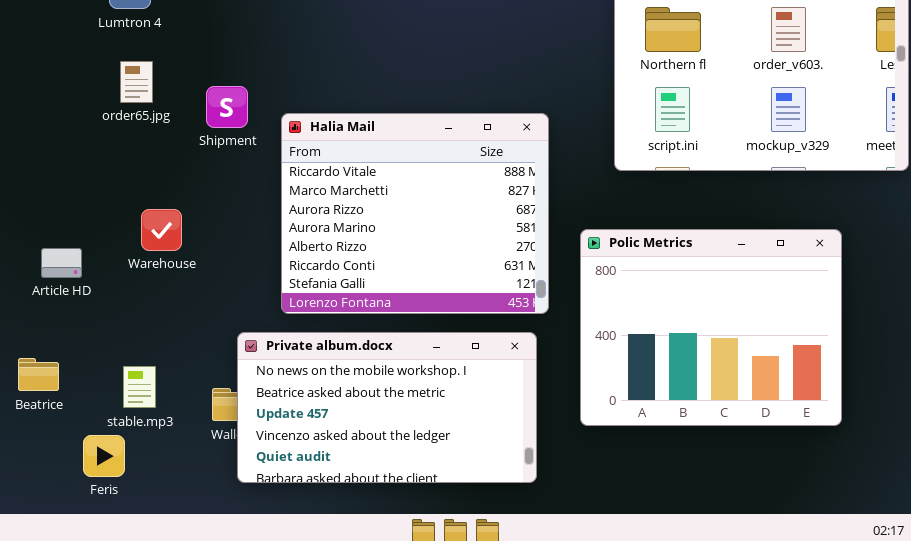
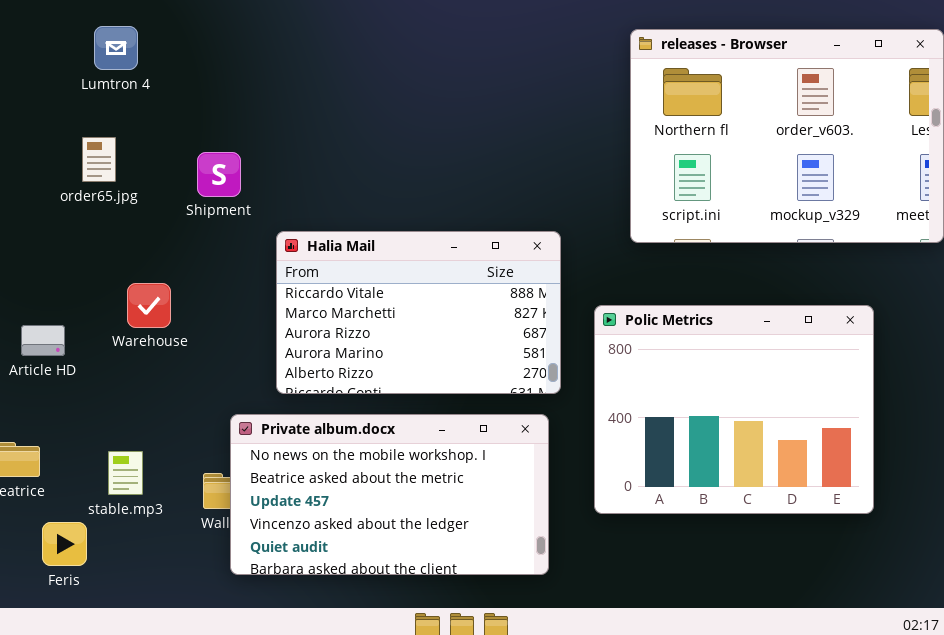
order65.jpg: [120,61,153,103] -> [82,137,116,182], moved
Halia Mail: [281,113,549,314] -> [276,231,561,394], resized
Feris: [83,435,125,477] -> [42,522,87,566], moved

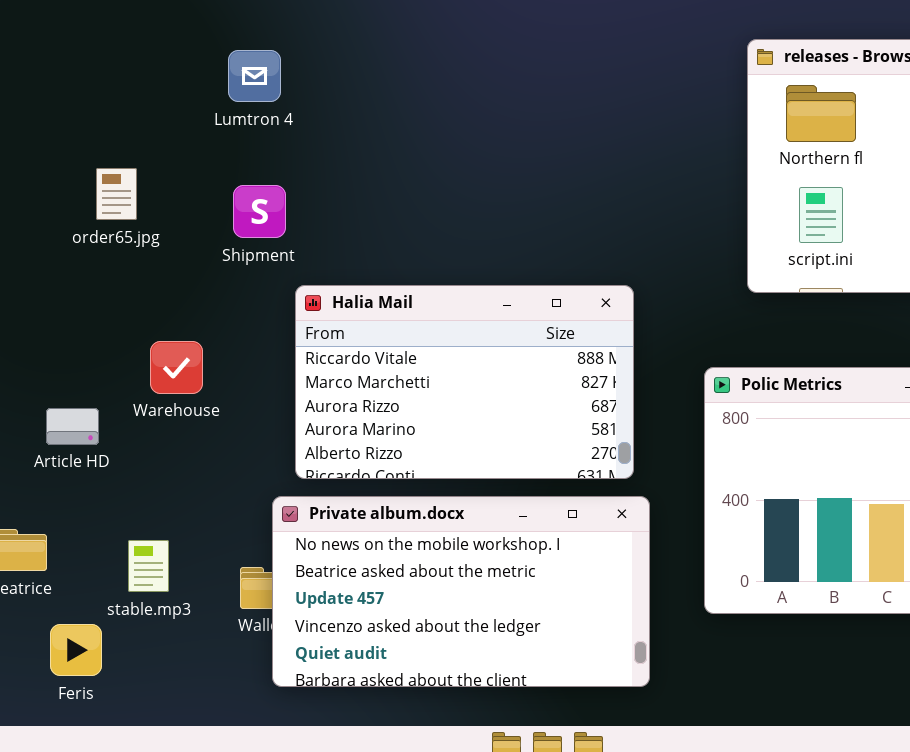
Lumtron 4: [94,26,138,70] -> [228,50,281,102], moved
Halia Mail: [276,231,561,394] -> [295,285,634,479], moved
Article HD: [21,325,65,356] -> [46,408,99,445], moved

